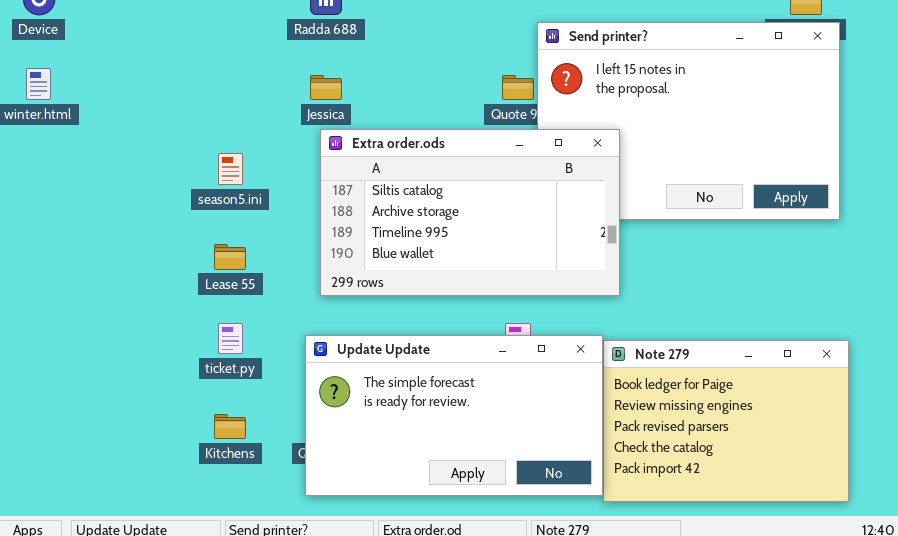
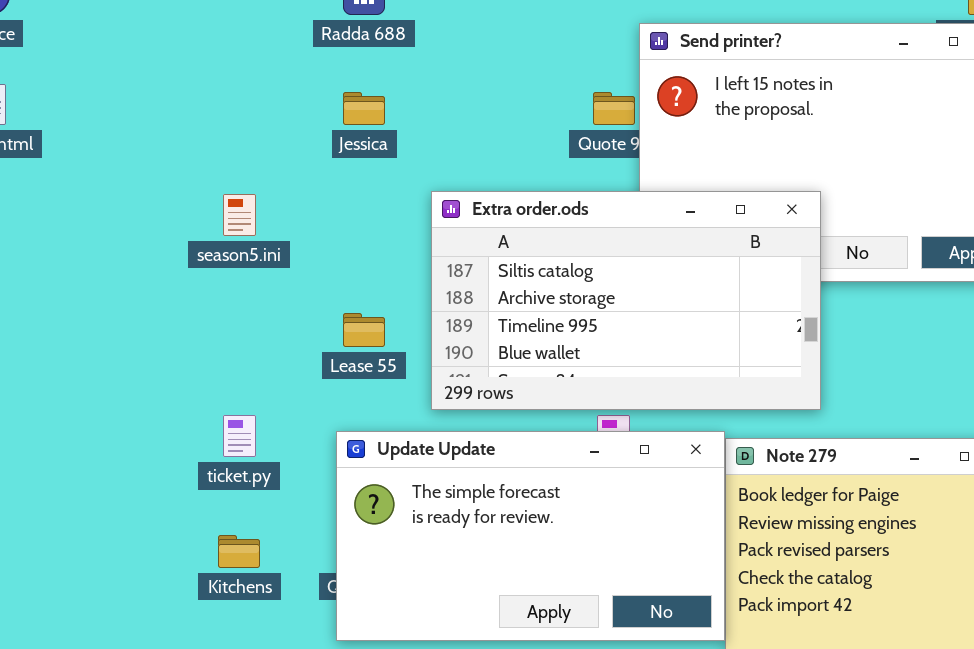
Extra order.ods: [320,129,620,296] -> [431,191,821,410], moved
Lease 55: [214,244,246,270] -> [343,313,385,347], moved

